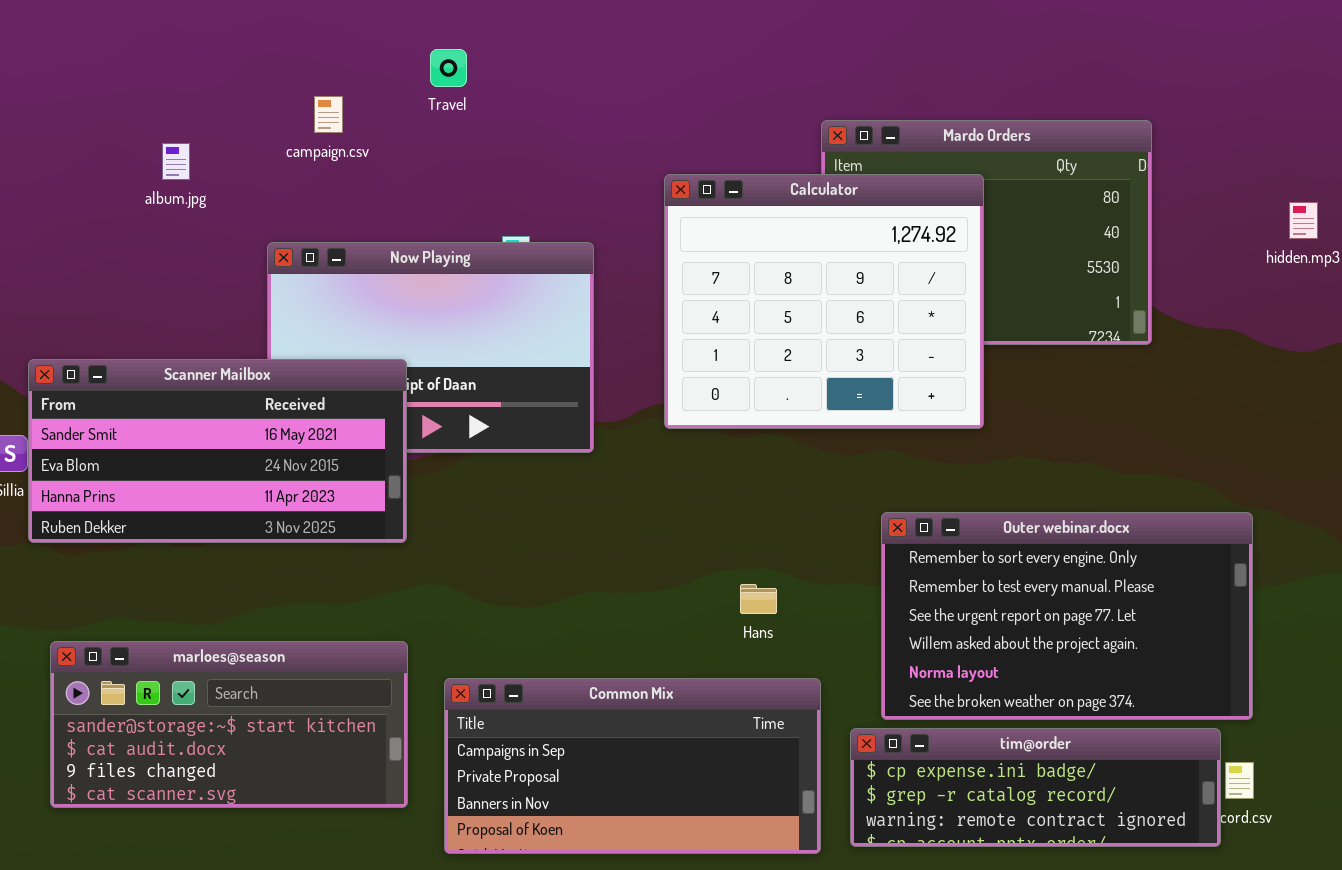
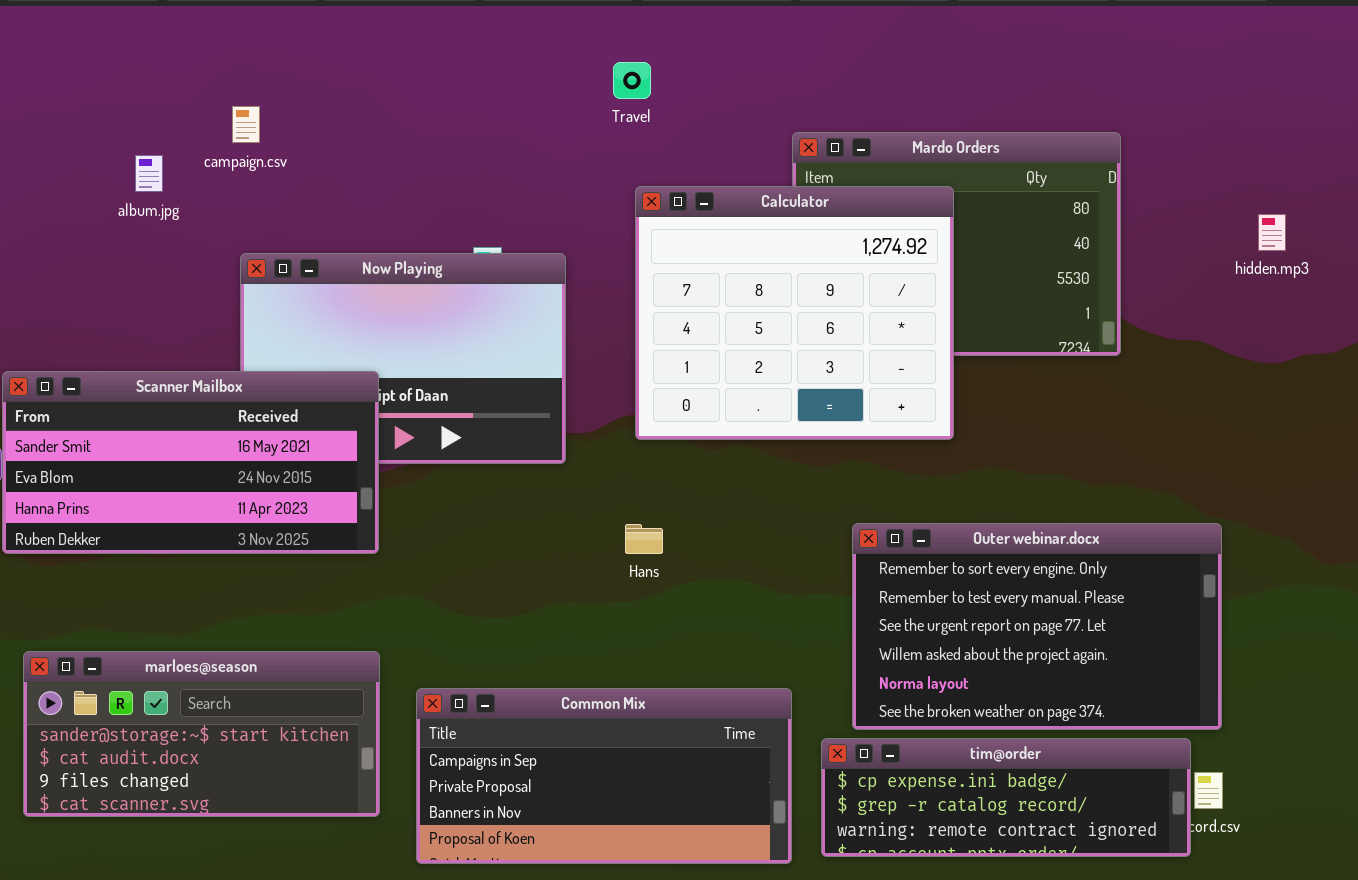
Travel: [430,49,467,87] -> [613,62,651,99], moved
campaign.csv: [314,96,343,133] -> [232,106,260,143], moved
Hans: [740,584,777,614] -> [625,524,663,554], moved

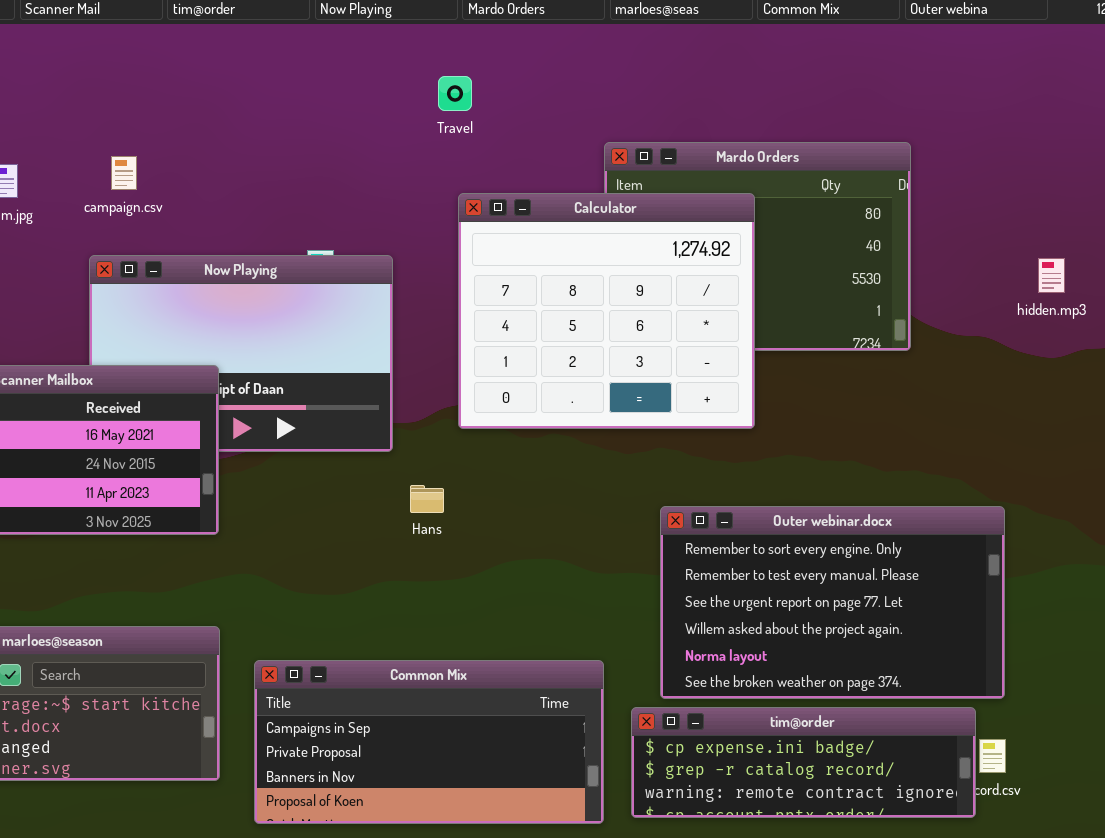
campaign.csv: [232,106,260,143] -> [111,156,137,190], moved
hidden.mp3: [1258,214,1286,251] -> [1038,258,1065,293], moved
Hans: [625,524,663,554] -> [410,485,444,513], moved

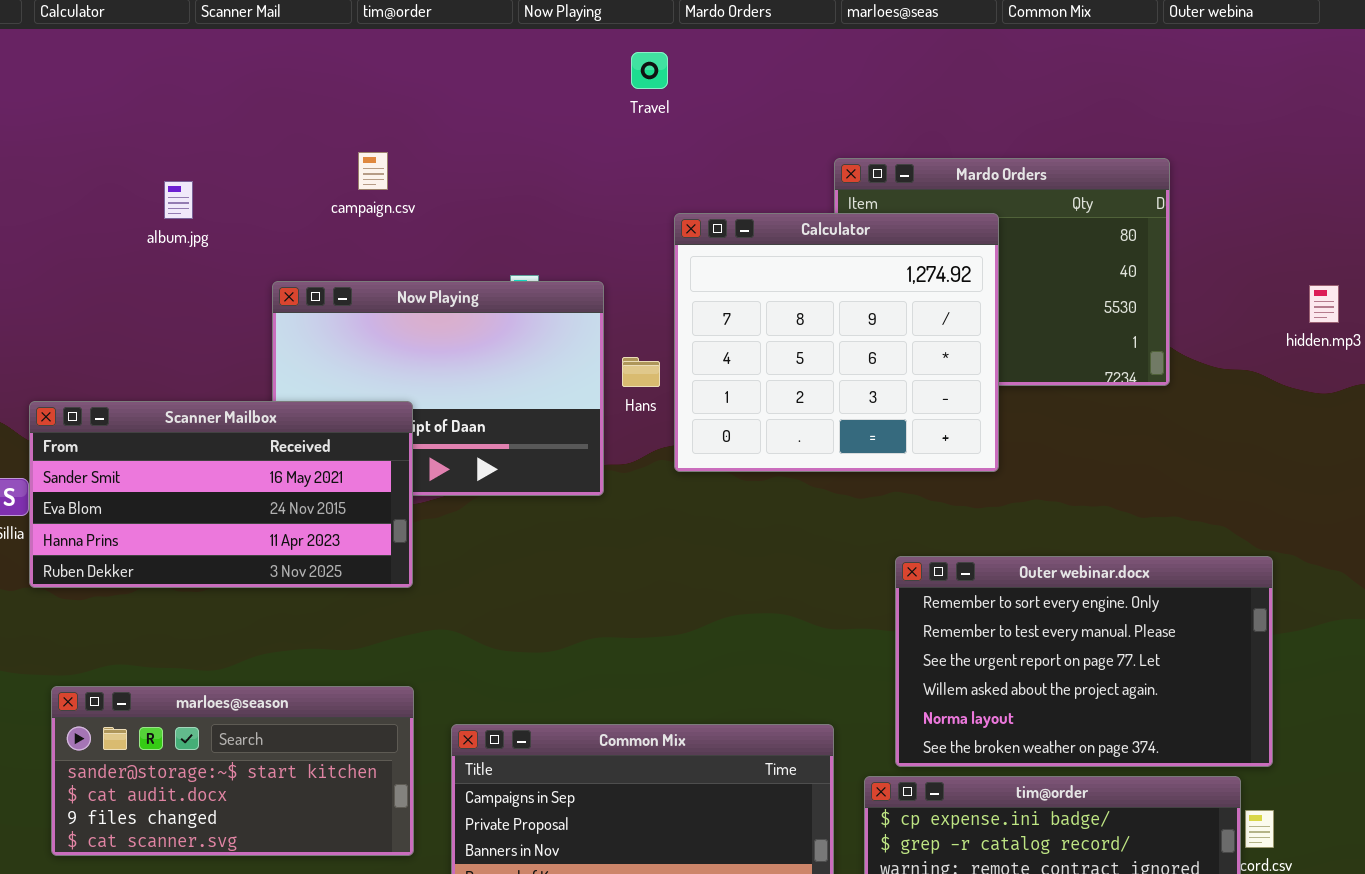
Travel: [438,76,472,111] -> [631,52,668,89], moved
campaign.csv: [111,156,137,190] -> [358,152,388,190], moved
Hans: [410,485,444,513] -> [622,357,660,387], moved

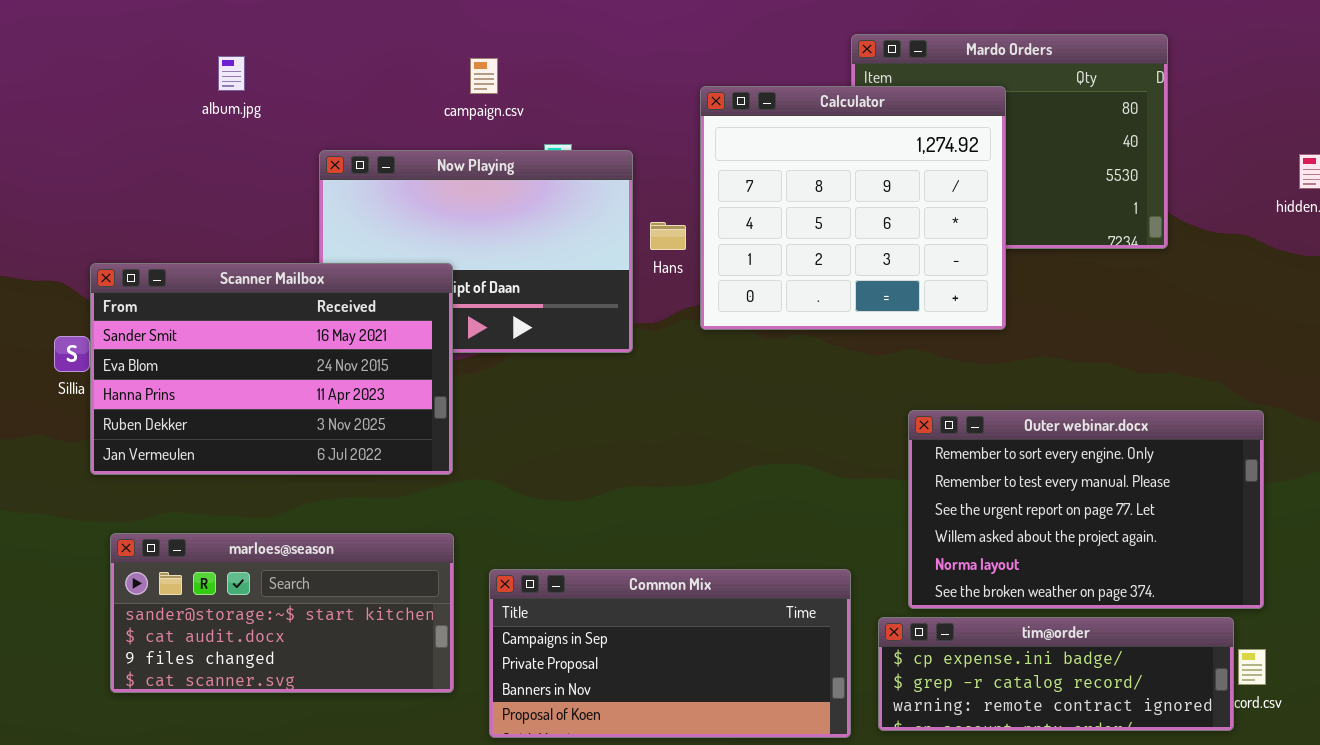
campaign.csv: [358,152,388,190] -> [470,58,498,94], moved
Scanner Mailbox: [29,401,413,588] -> [90,263,453,475], resized

